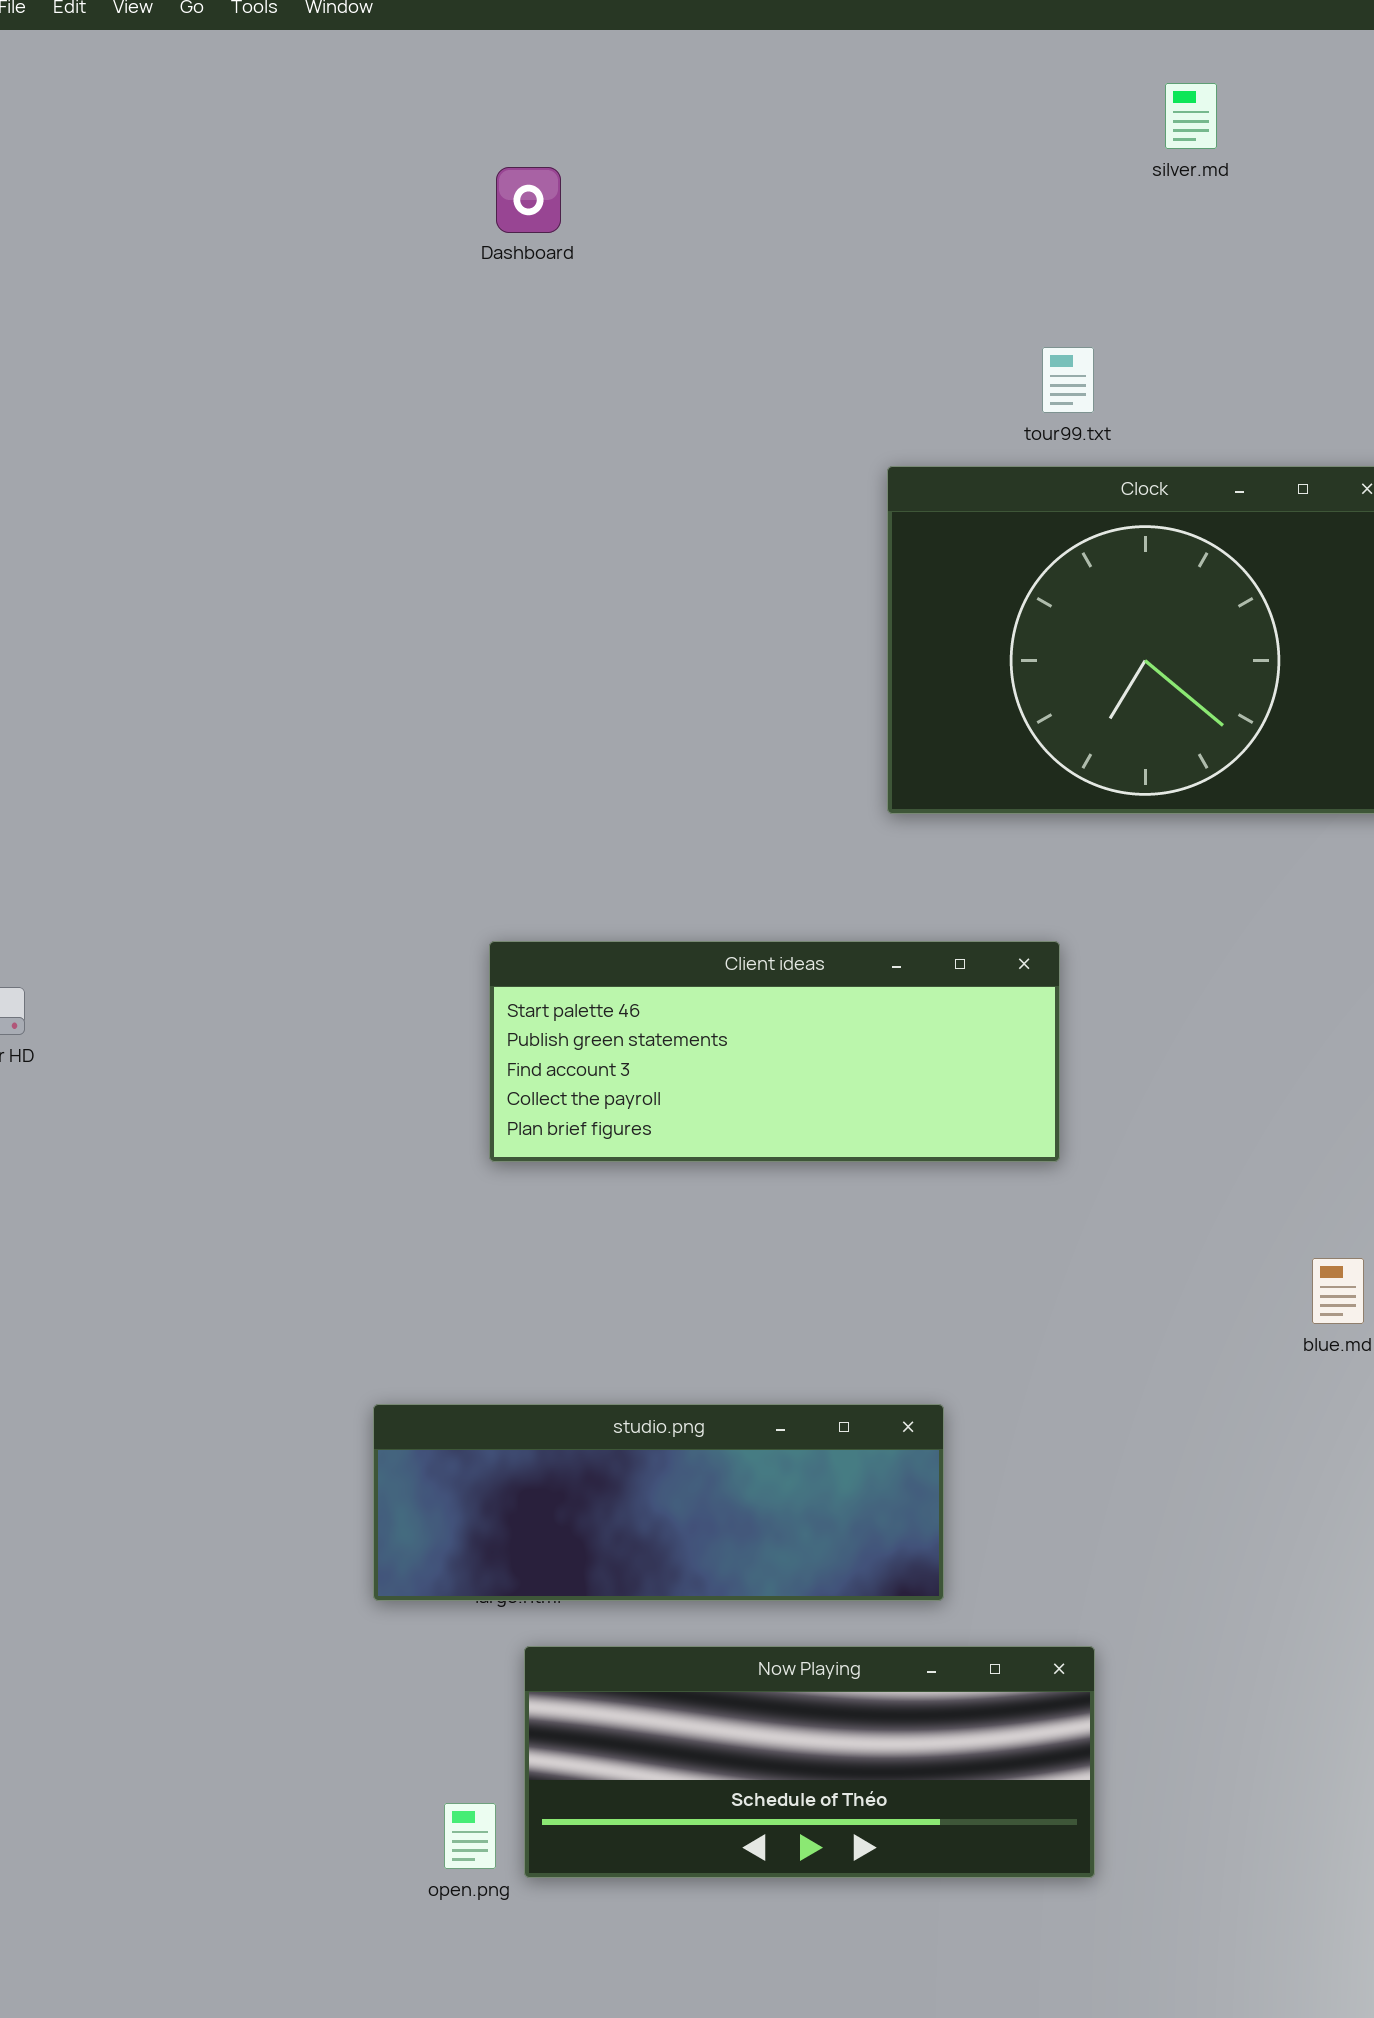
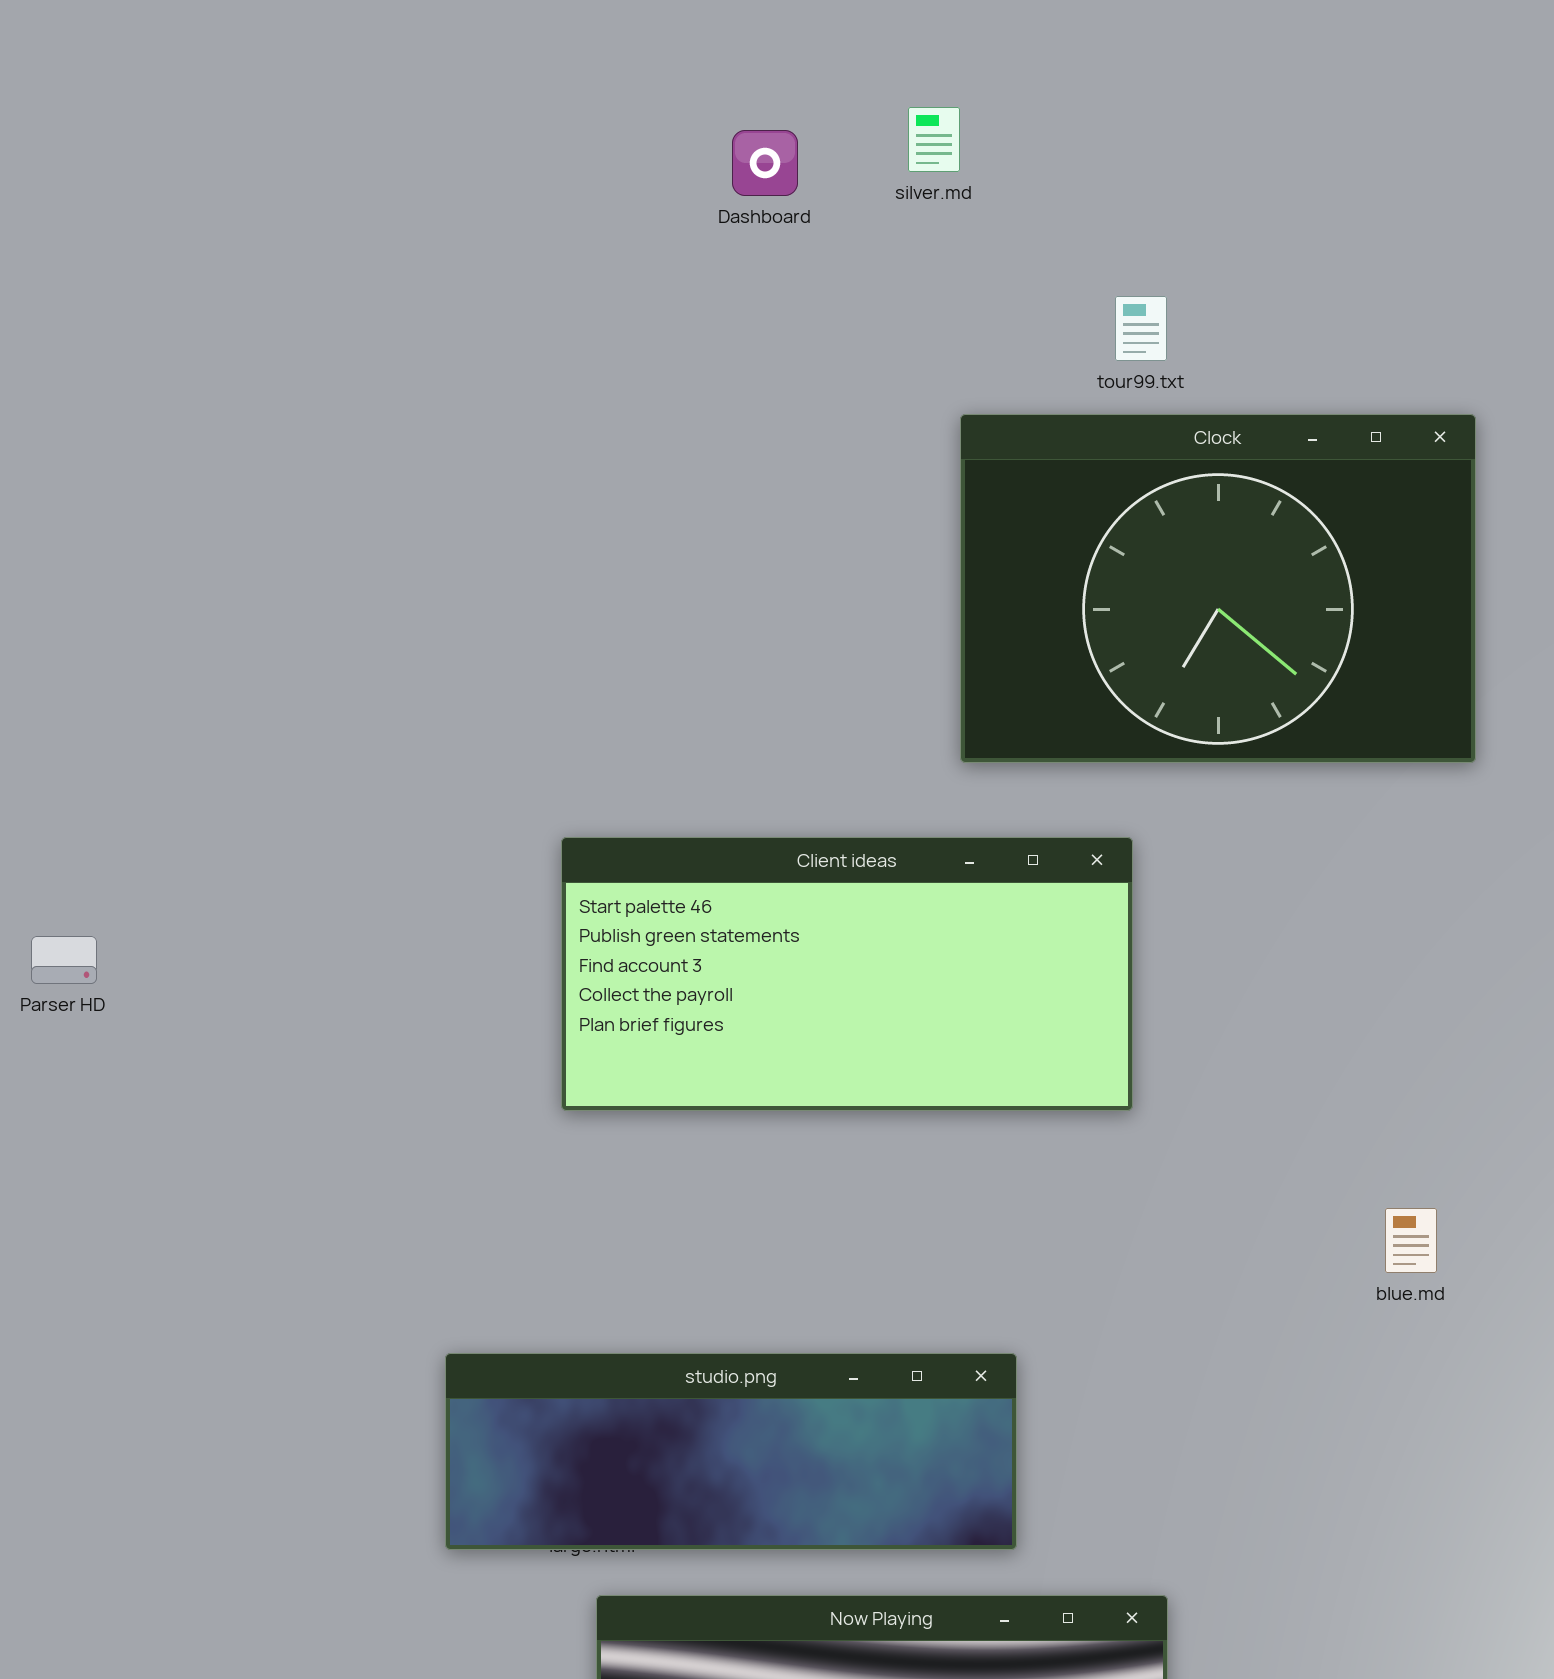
silver.md: [1165,83,1217,149] -> [908,107,960,172], moved
Dashboard: [496,167,561,233] -> [732,130,798,196], moved
Client ideas: [489,941,1060,1162] -> [561,837,1133,1111], resized

